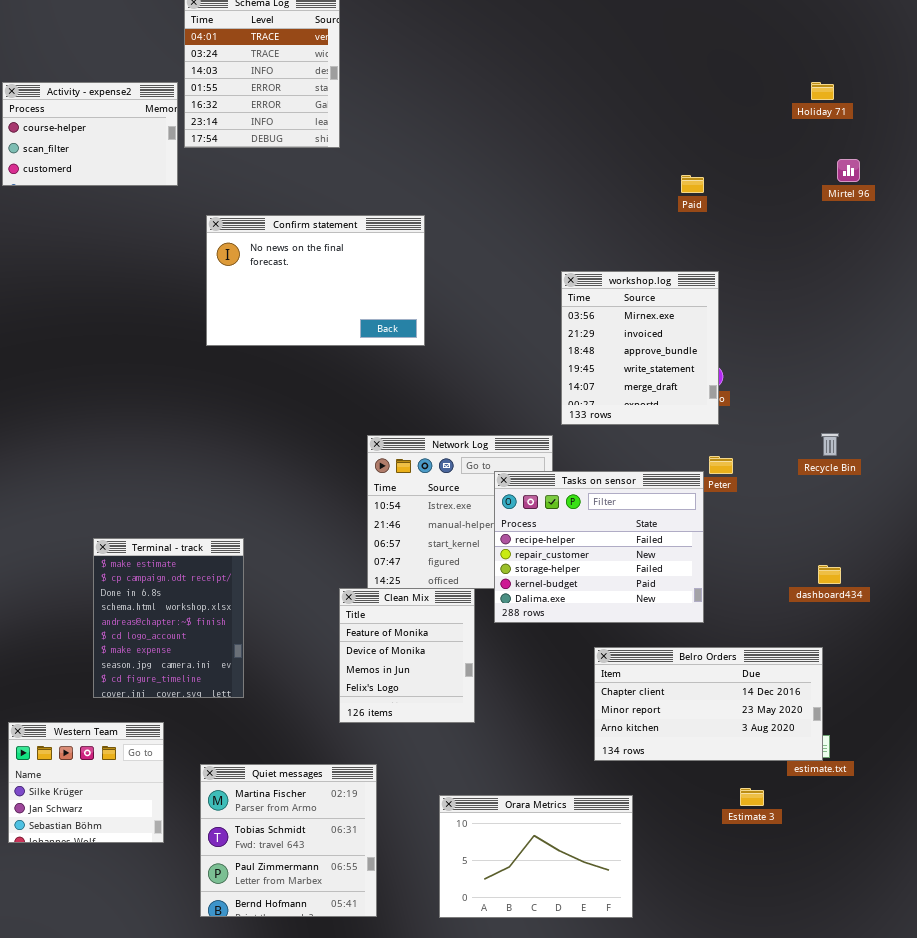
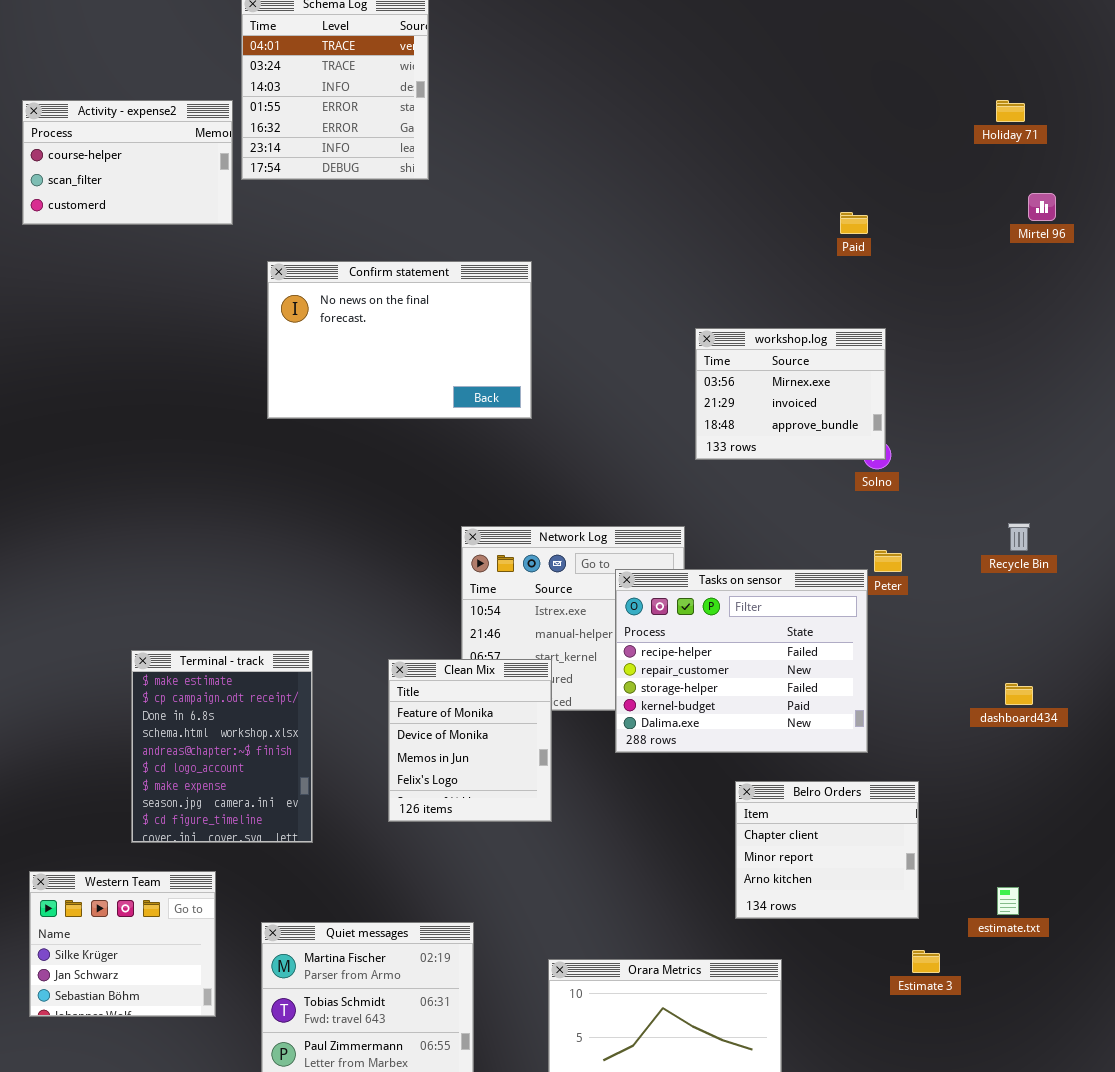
workshop.log: [561,271,719,425] -> [695,328,886,460], resized
Clean Mix: [339,588,475,723] -> [388,659,552,822], moved
Belro Orders: [594,647,823,761] -> [735,781,919,919], resized

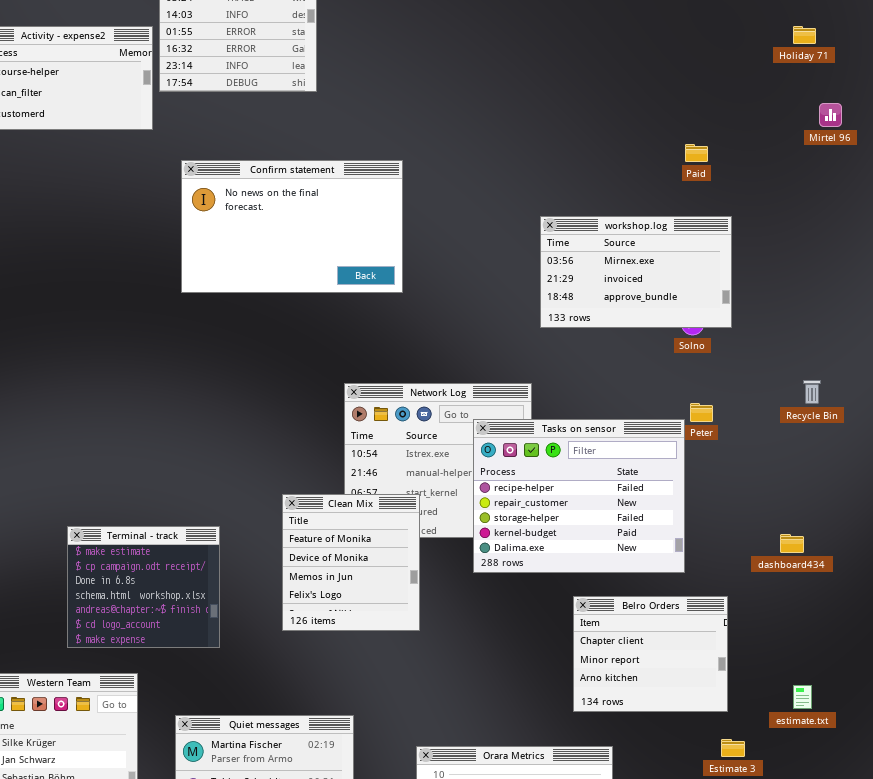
Paid: [840,212,868,234] -> [685,144,708,162], moved
workshop.log: [695,328,886,460] -> [540,216,732,328], resized
Terminal - track: [131,650,313,843] -> [67,526,220,648], resized
dashboard434: [1005,683,1033,705] -> [780,534,804,553], moved

